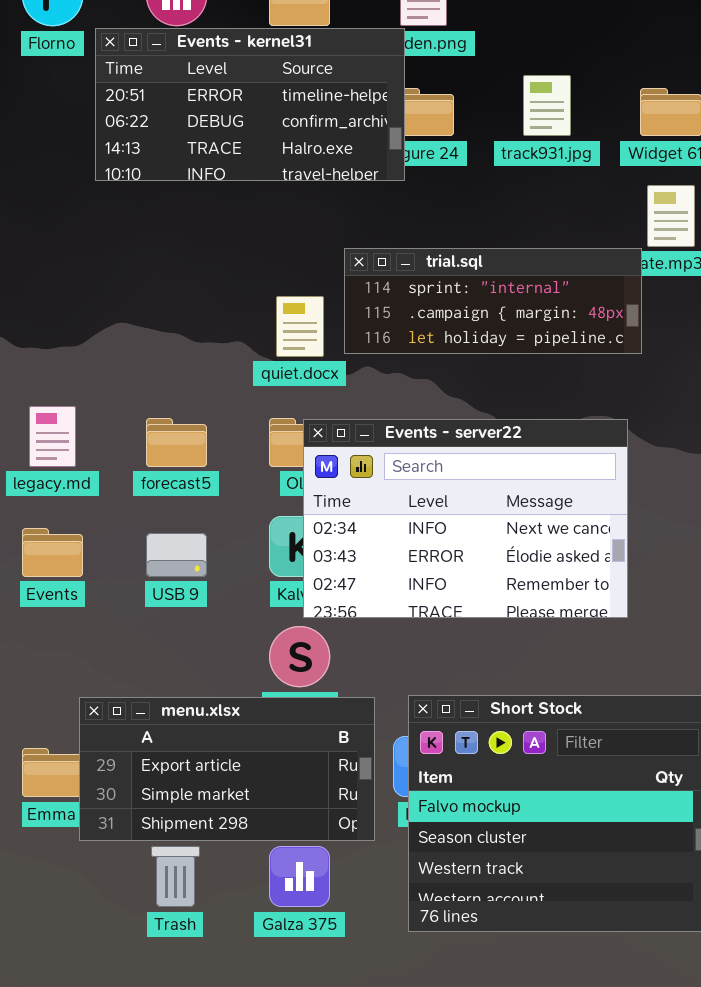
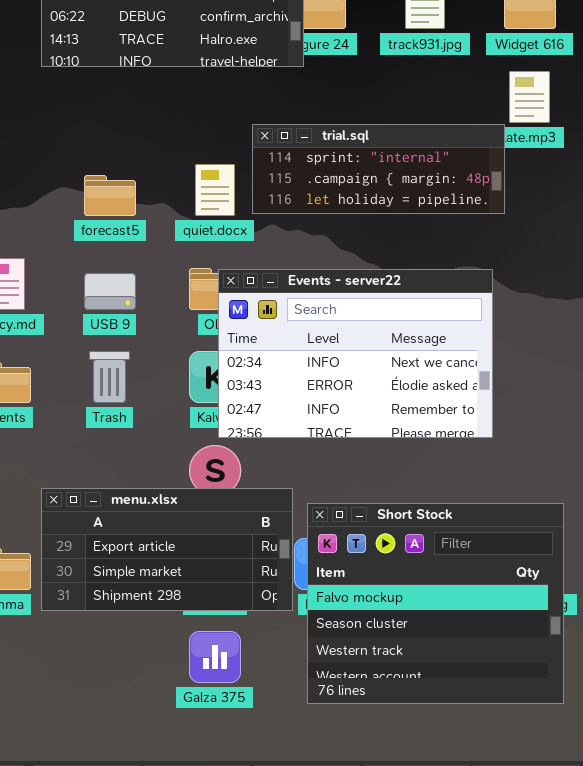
forecast5: [146,418,207,467] -> [84,175,136,216], moved
USB 9: [146,533,207,577] -> [84,273,136,310], moved
menu.xlsx: [79,697,375,841] -> [41,488,293,611], moved
Trash: [151,846,200,907] -> [89,351,130,403], moved

